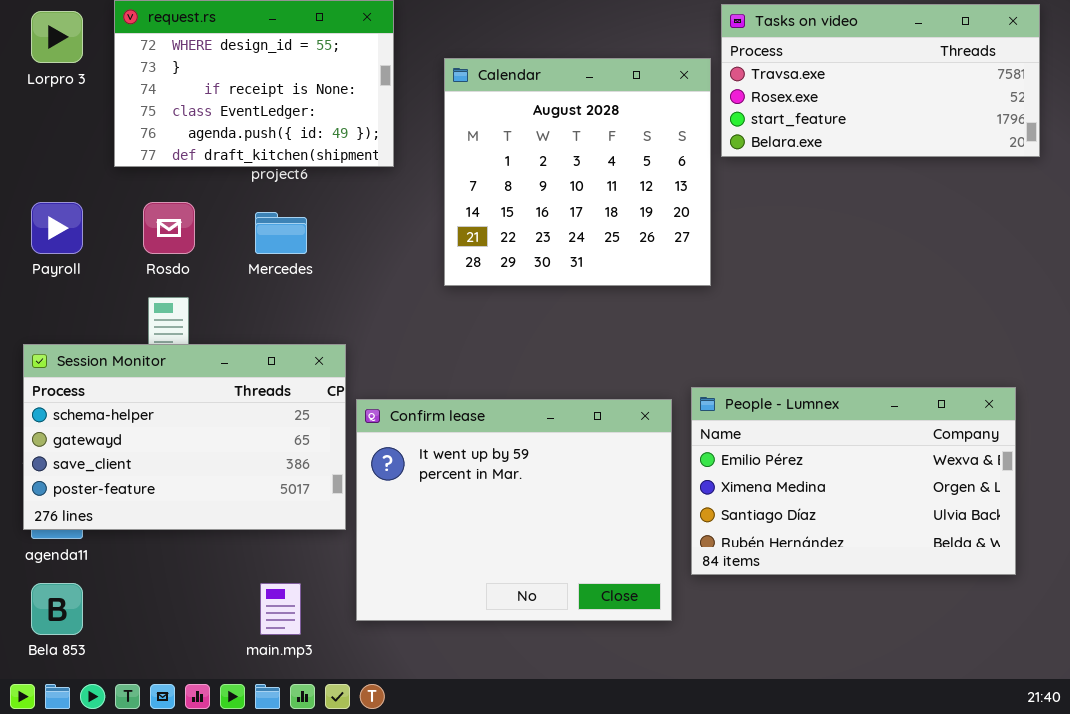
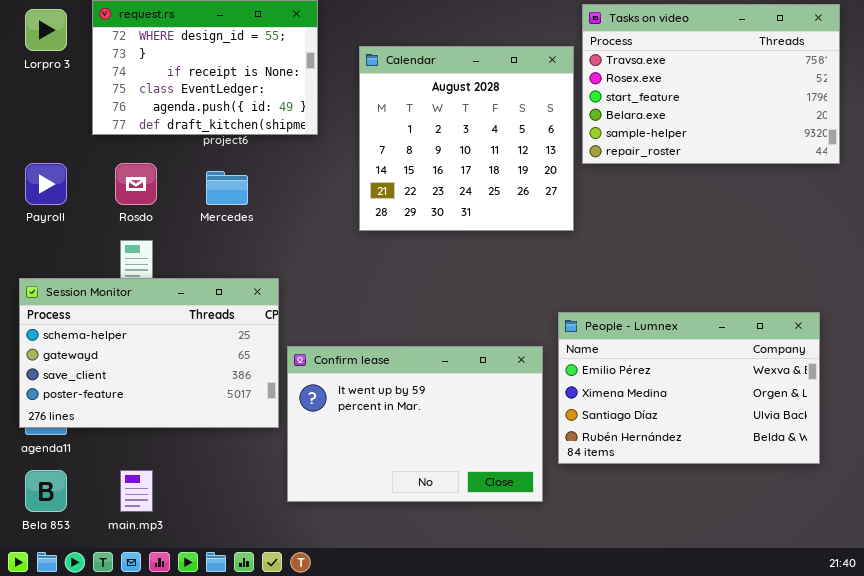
Tasks on video: [721,4,1040,157] -> [582,4,840,164], resized
Confirm lease: [356,399,672,621] -> [287,346,543,502], resized
main.mp3: [260,583,301,635] -> [120,470,153,512], moved

